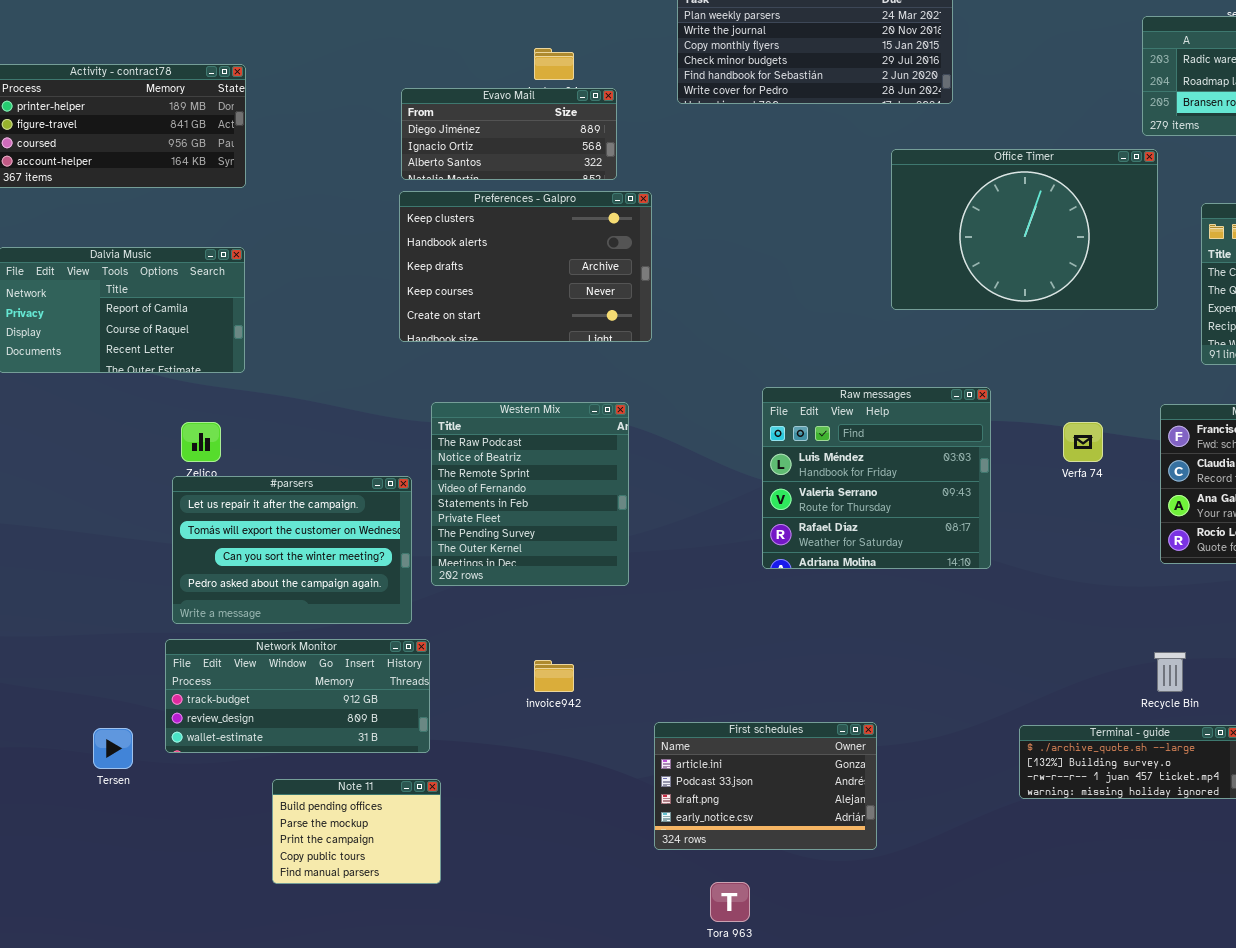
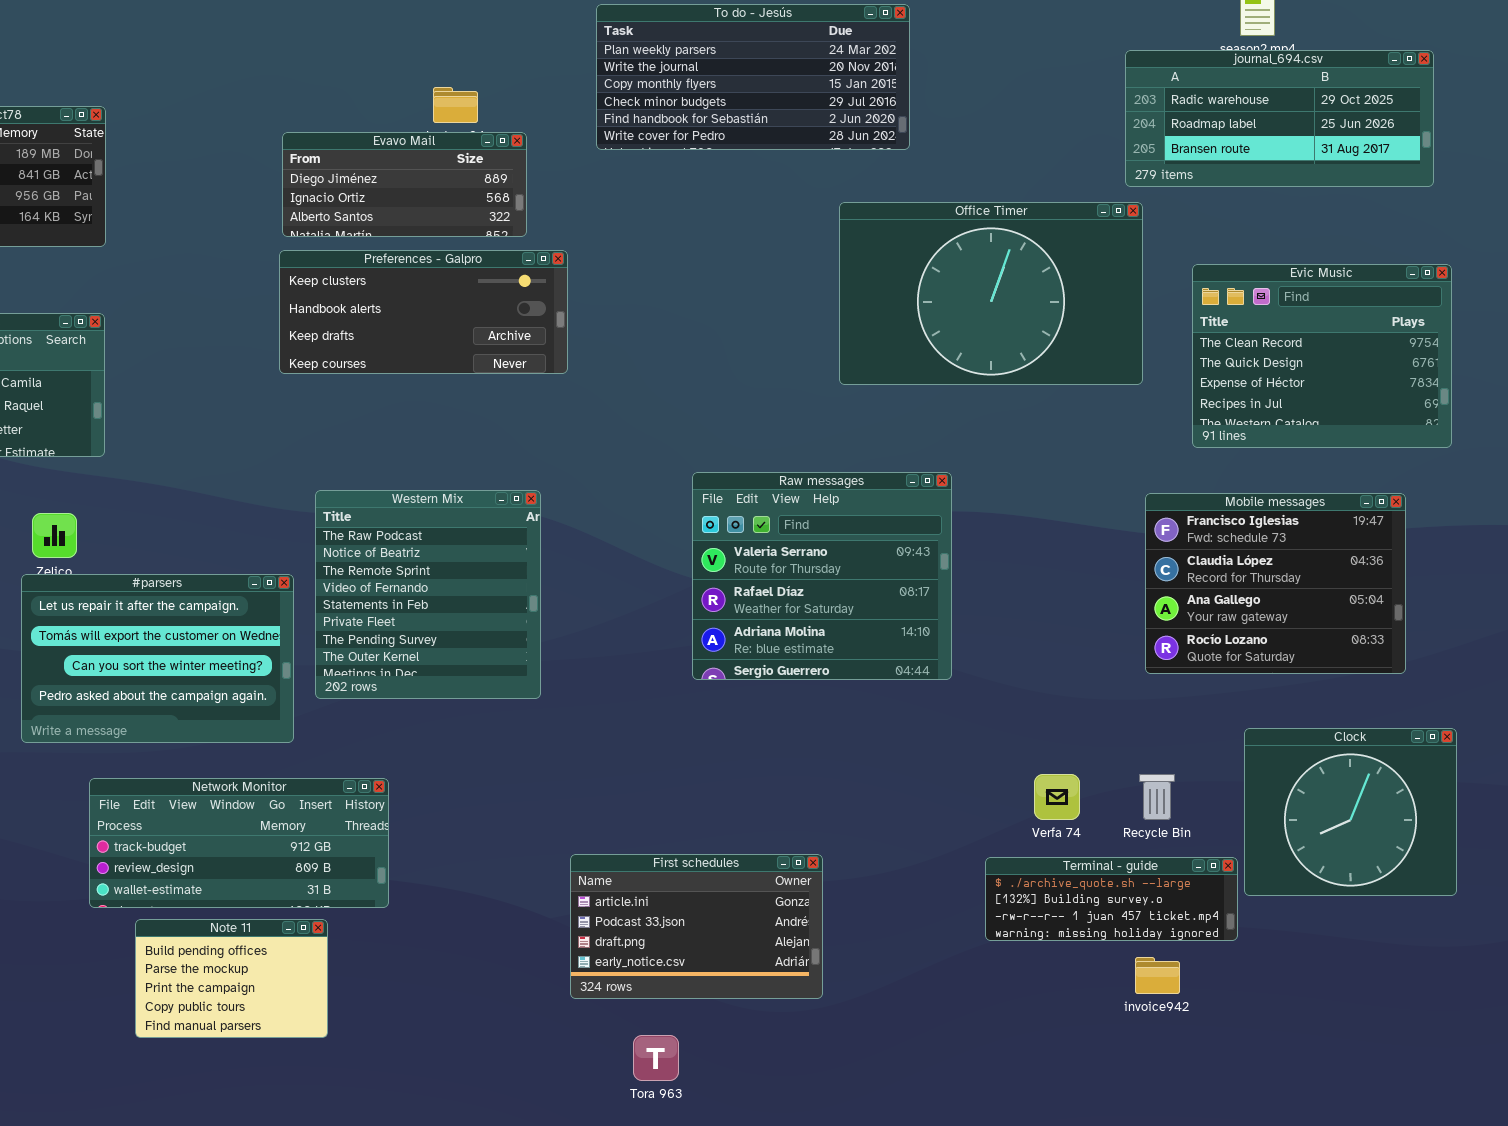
Preferences - Galpro: [399,191,652,342] -> [279,250,568,374], resized
Raw messages: [762,387,991,569] -> [692,472,952,680], scrolled down 1 row
Verfa 74: [1063,422,1103,462] -> [1034,774,1080,820], moved
Network Monitor: [165,639,430,753] -> [89,778,389,908], moved
invoice942: [534,660,574,692] -> [1135,957,1180,994], moved

